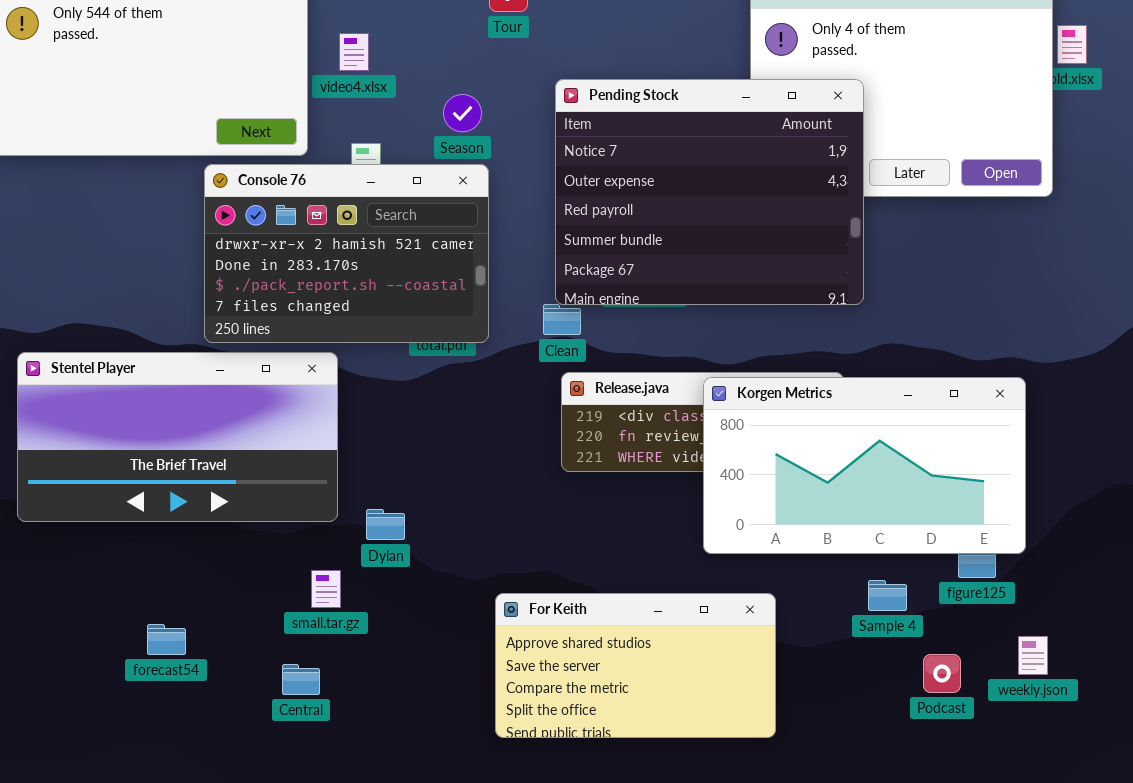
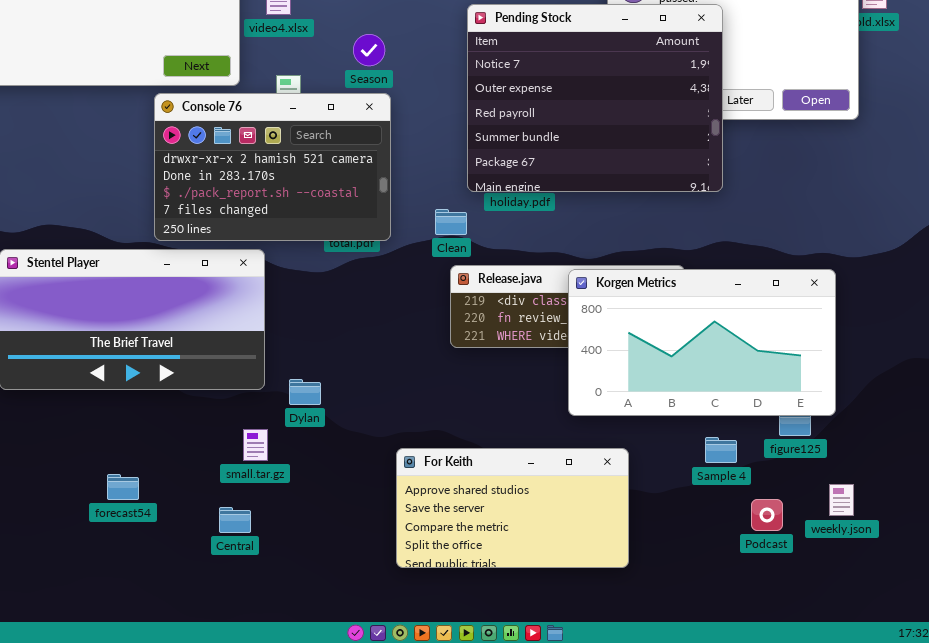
Pending Stock: [555,79,864,305] -> [467,4,723,192], moved

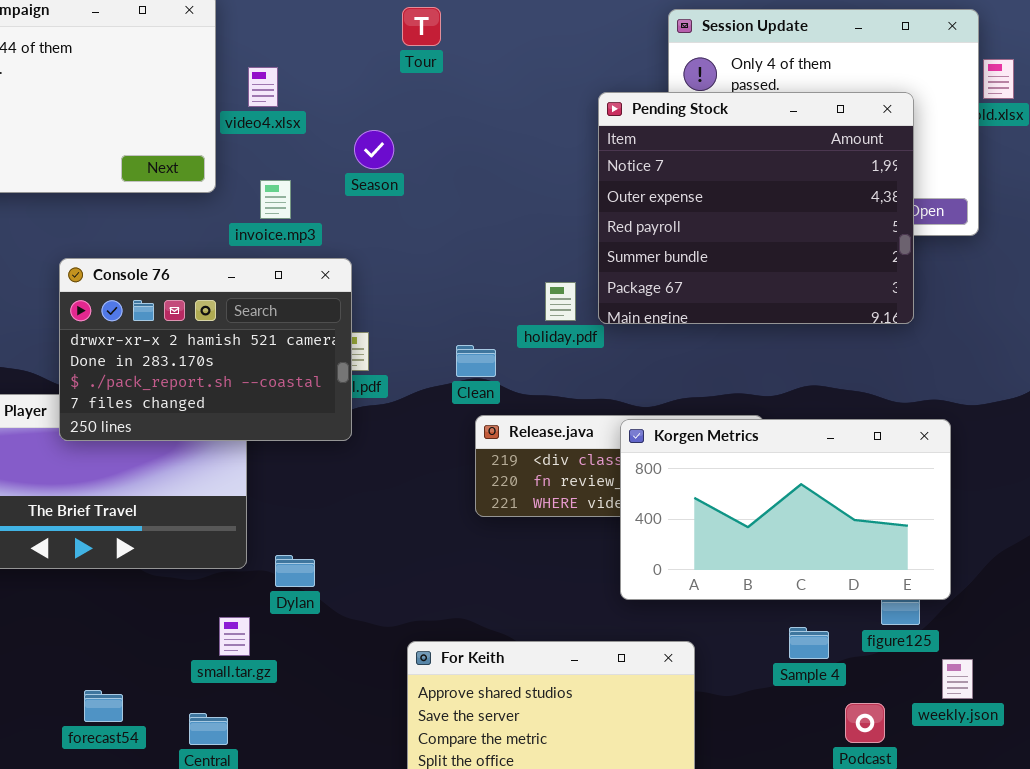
Pending Stock: [467,4,723,192] -> [598,92,914,324], moved
Console 76: [154,93,391,241] -> [59,258,352,441], moved
forecast54: [107,474,139,500] -> [84,690,123,722], moved
weekly.json: [829,484,854,516] -> [942,659,973,699], moved

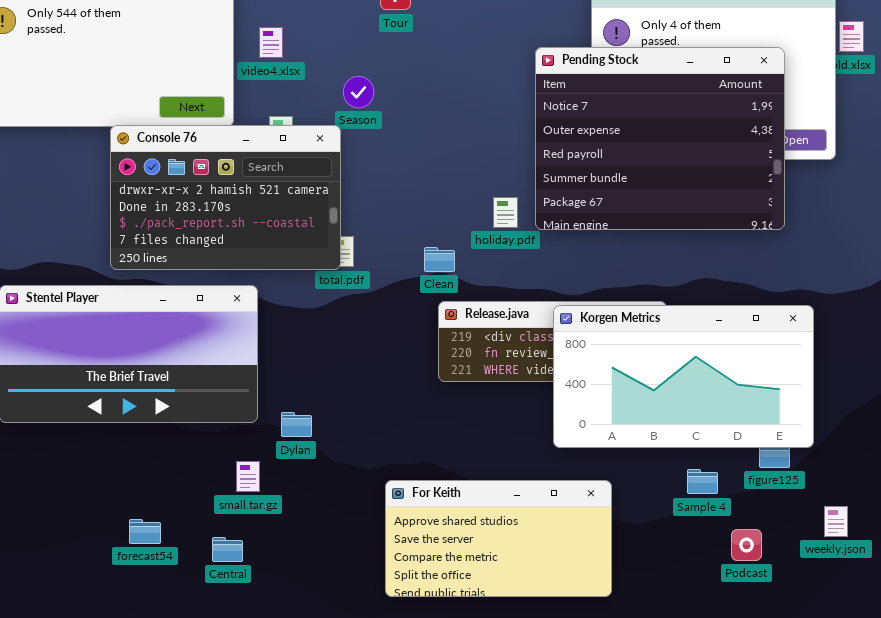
Console 76: [59,258,352,441] -> [110,125,341,270], moved
weekly.json: [942,659,973,699] -> [824,506,848,537], moved

